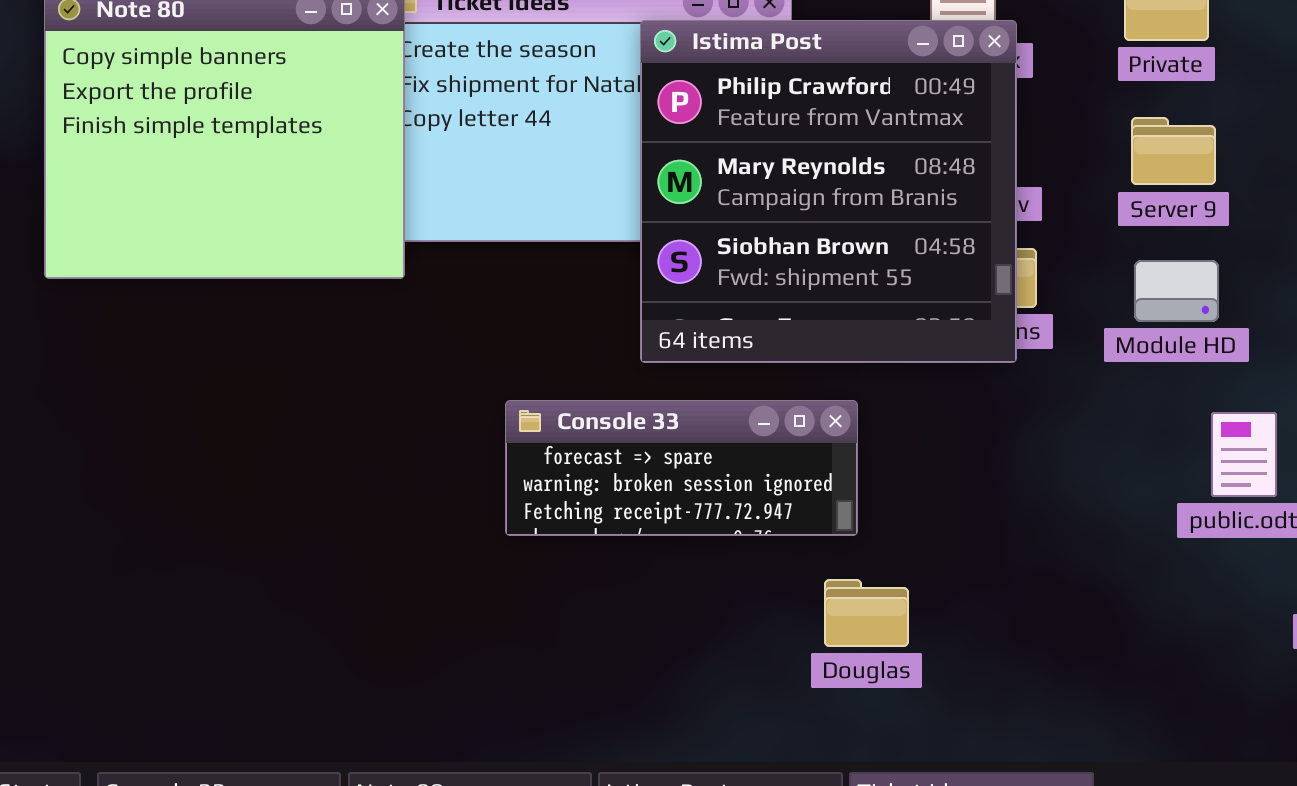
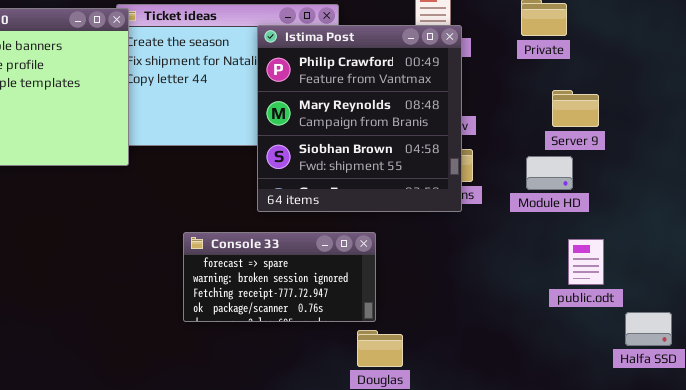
Server 9: [1131,117,1216,185] -> [552,90,599,127], moved
Console 33: [505,400,858,536] -> [183,232,376,322], resized

